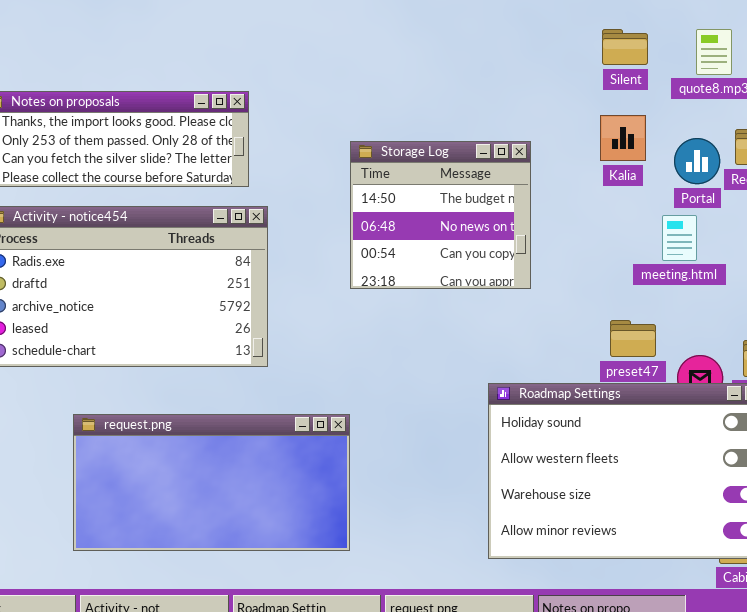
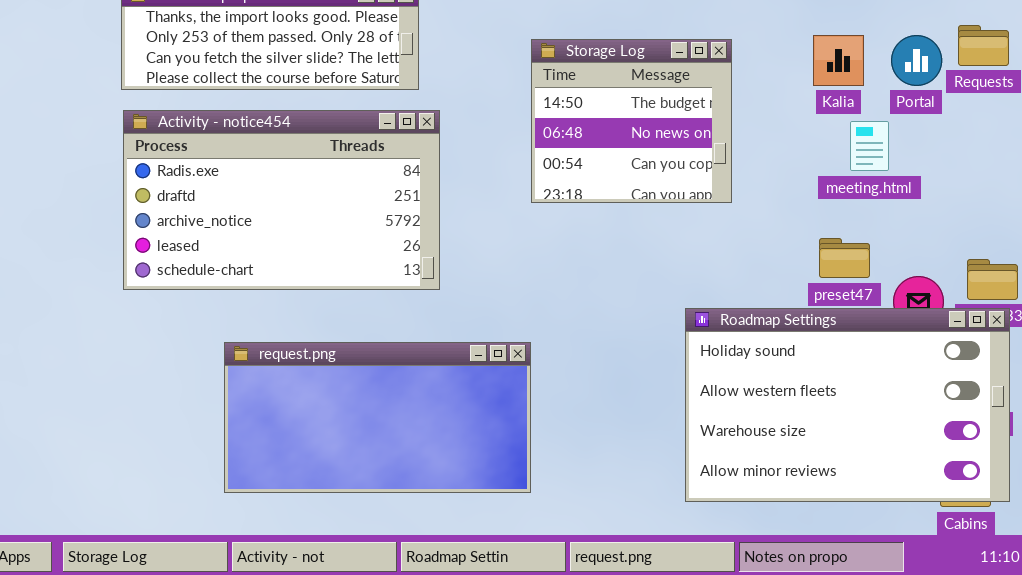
Kalia: [600,115,646,161] -> [813,35,864,86], moved
meeting.html: [662,215,697,261] -> [850,121,889,171], moved

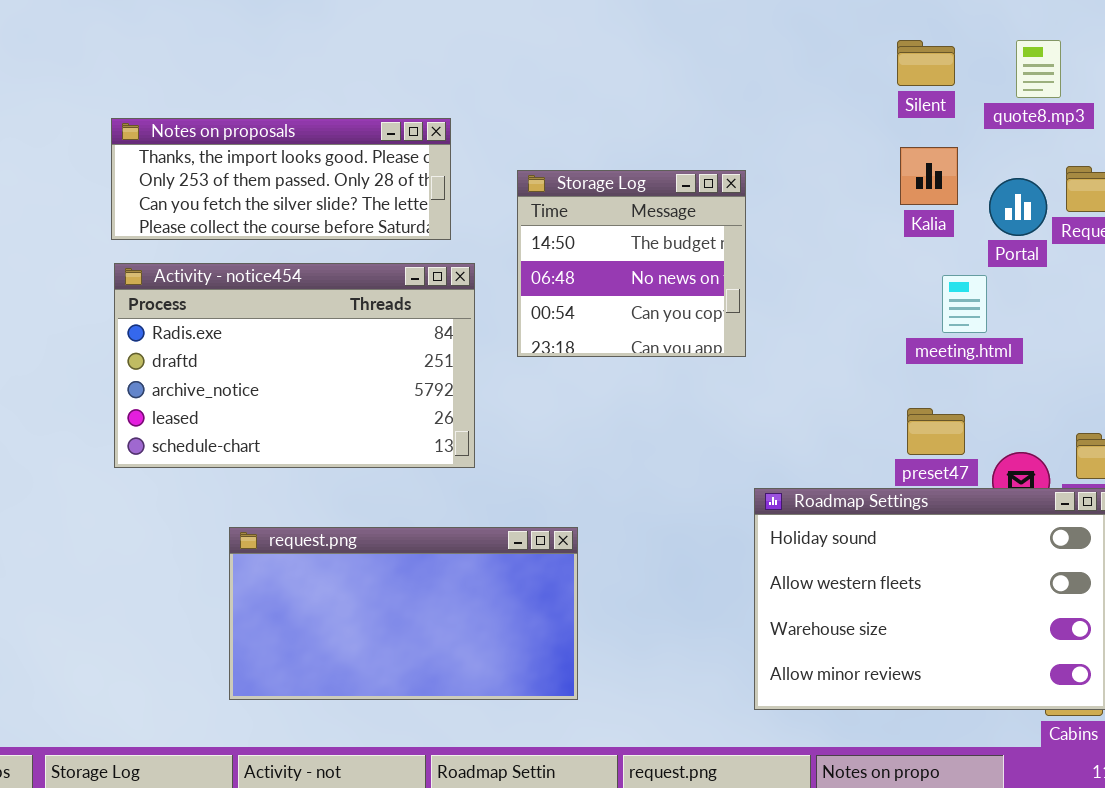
Kalia: [813,35,864,86] -> [900,147,958,205], moved
Storage Log: [531,39,732,203] -> [517,170,746,357], moved

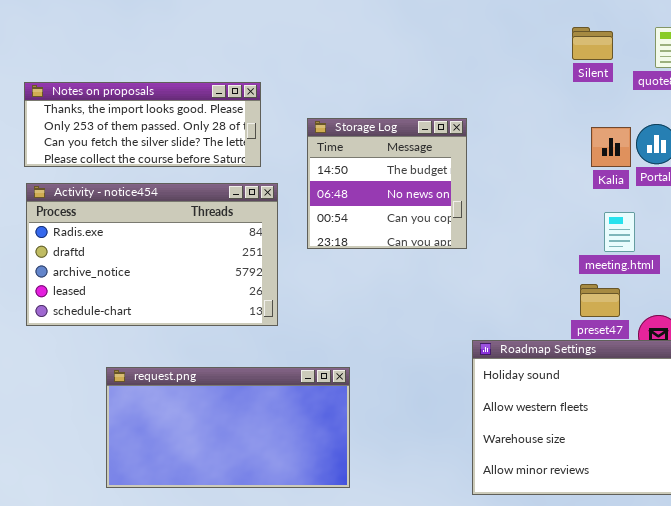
Kalia: [900,147,958,205] -> [591,127,631,167], moved
meeting.html: [942,275,987,333] -> [604,212,635,252], moved

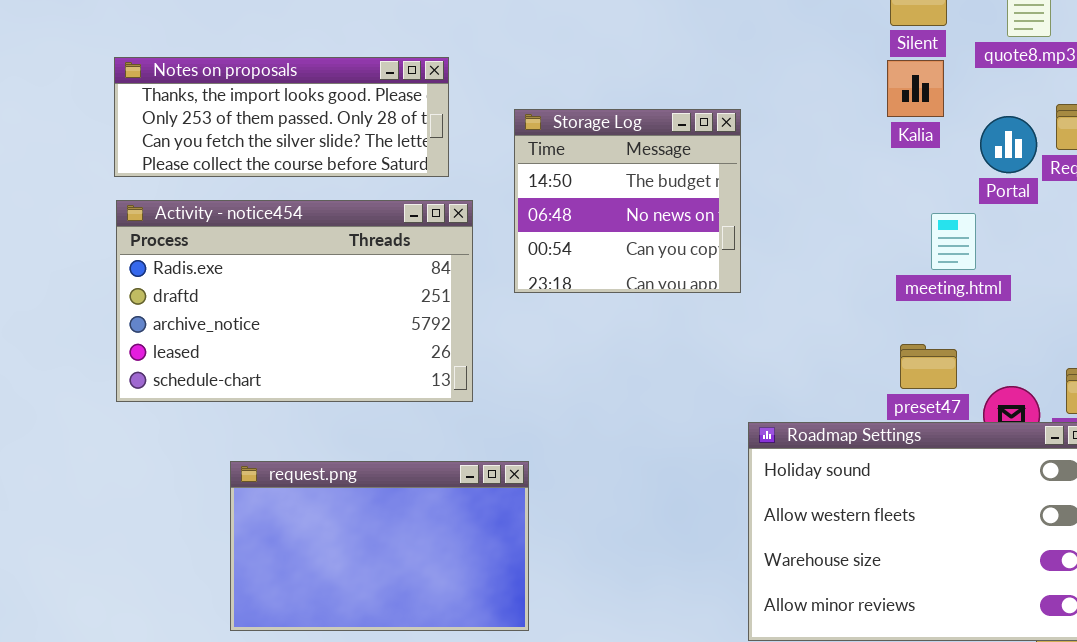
Kalia: [591,127,631,167] -> [887,60,944,117], moved
meeting.html: [604,212,635,252] -> [931,213,976,270], moved
request.png: [106,367,350,488] -> [230,461,529,631], resized

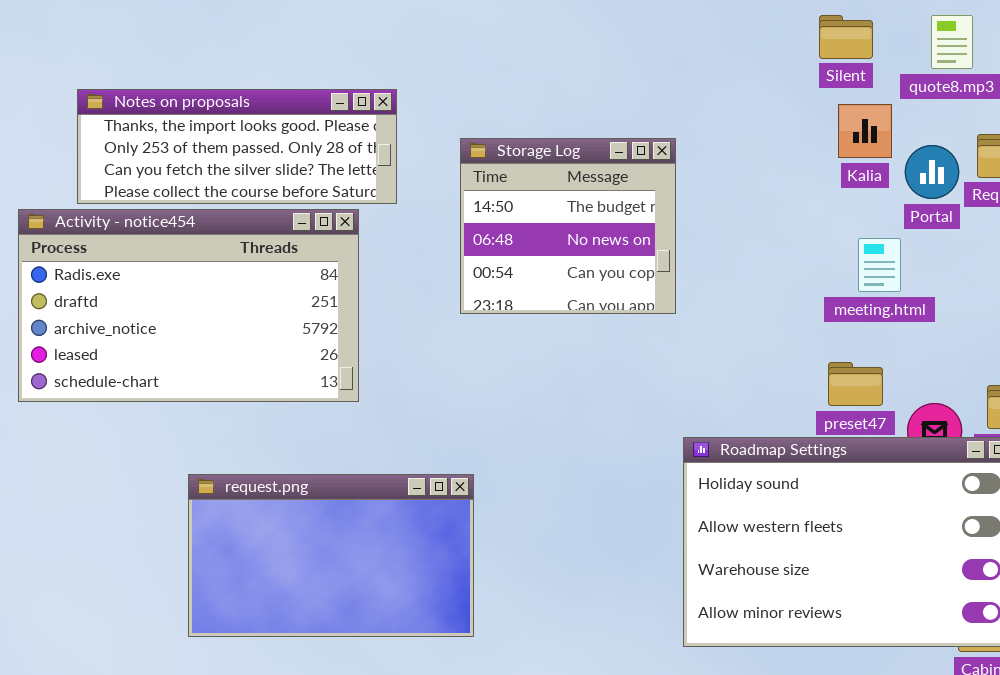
Kalia: [887,60,944,117] -> [838,104,892,158], moved
Activity - notice454: [116,200,473,402] -> [18,209,359,402], moved

